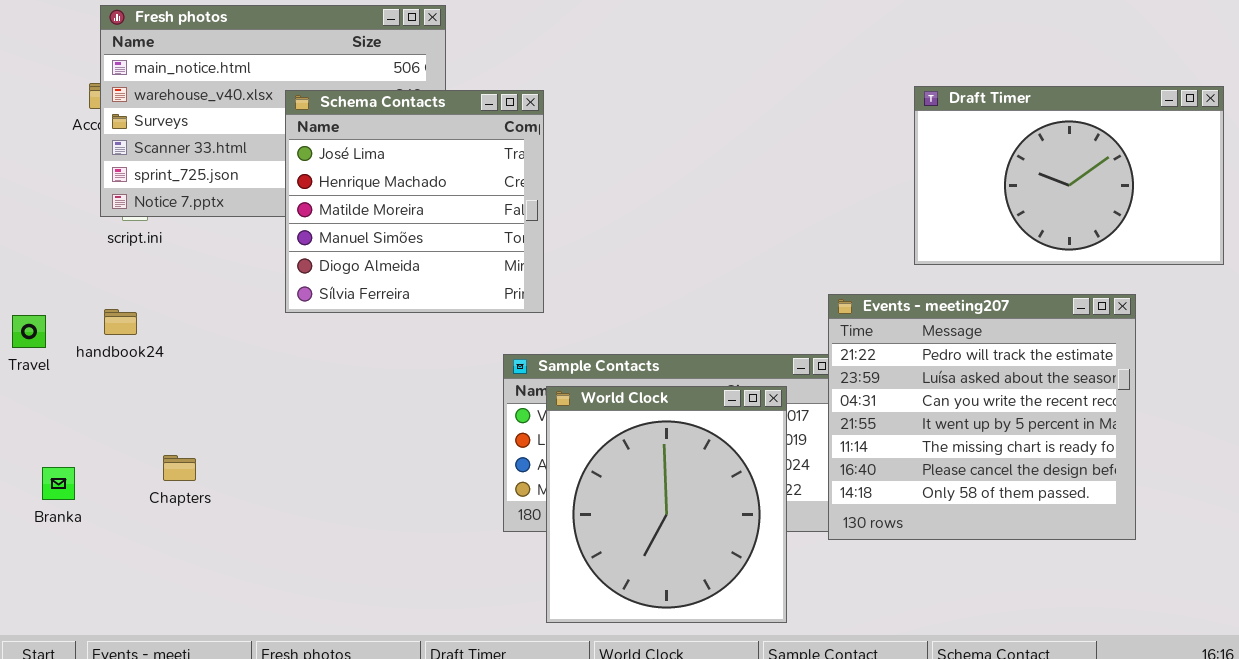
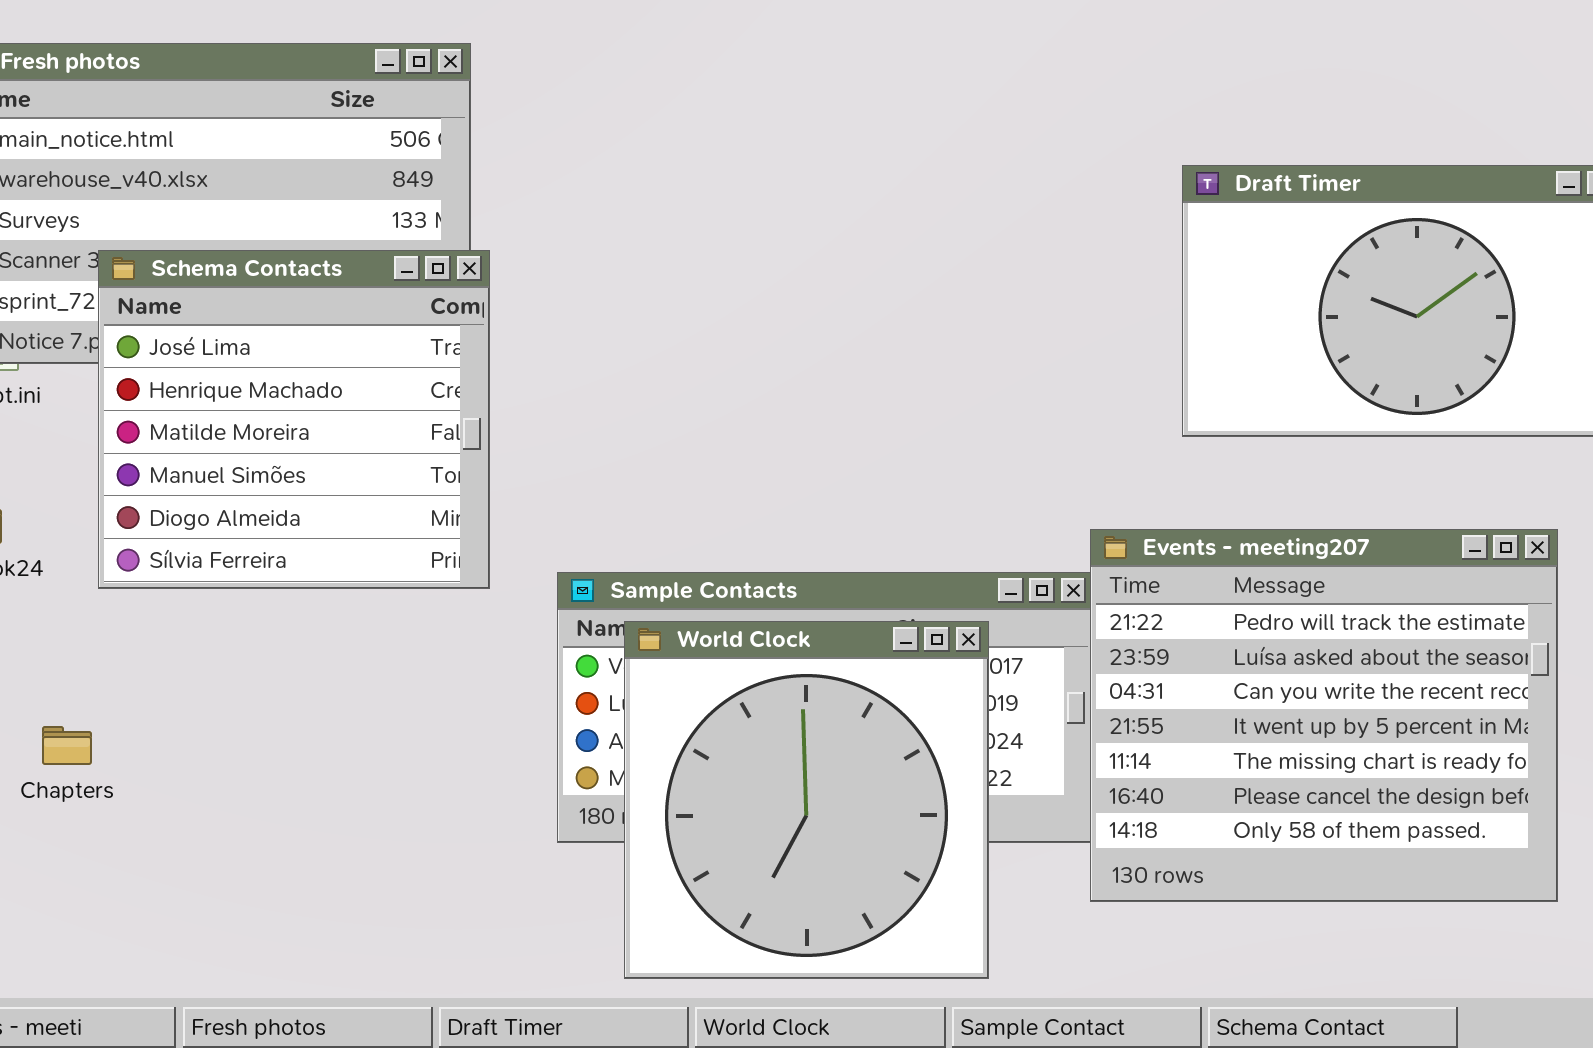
Schema Contacts: [285,90,544,313] -> [98,250,490,589], moved
Events - meeting207: [828,294,1136,540] -> [1090,529,1558,902], moved

